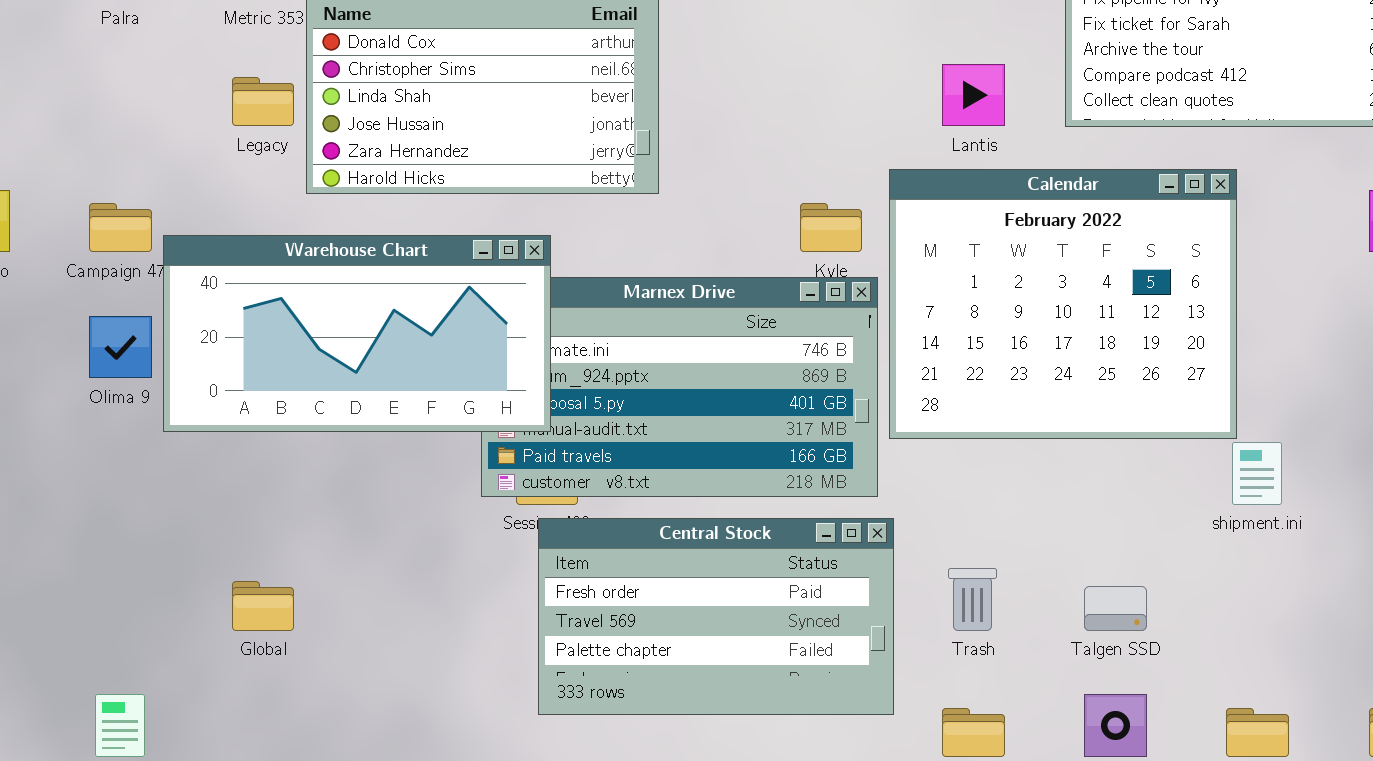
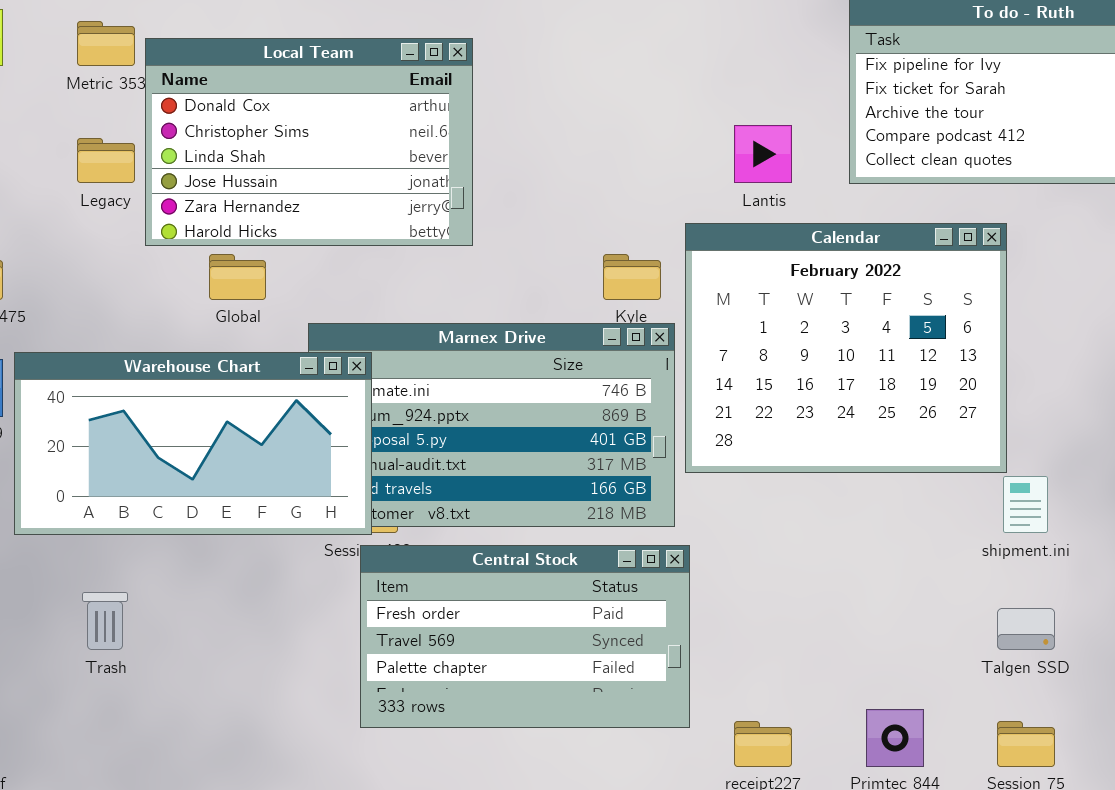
Warehouse Chart: [163,235,551,432] -> [14,352,372,535], moved
Trash: [948,568,997,631] -> [82,592,128,650], moved
Global: [232,581,294,631] -> [209,254,266,300], moved
Talgen SSD: [1084,586,1147,631] -> [997,608,1055,650], moved

